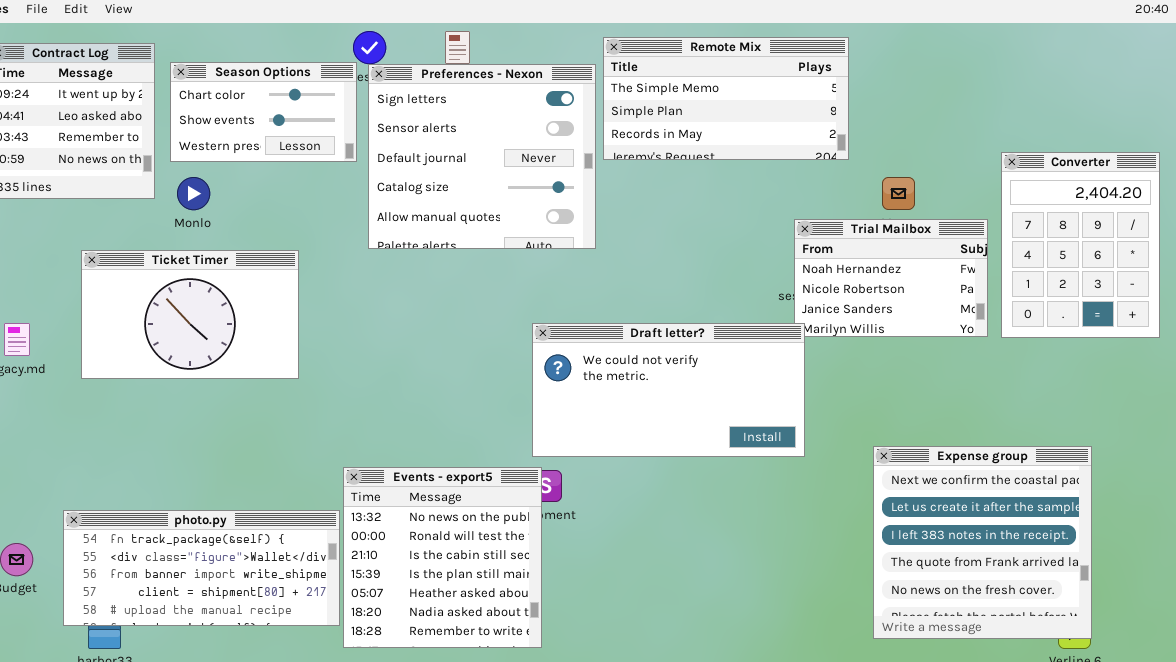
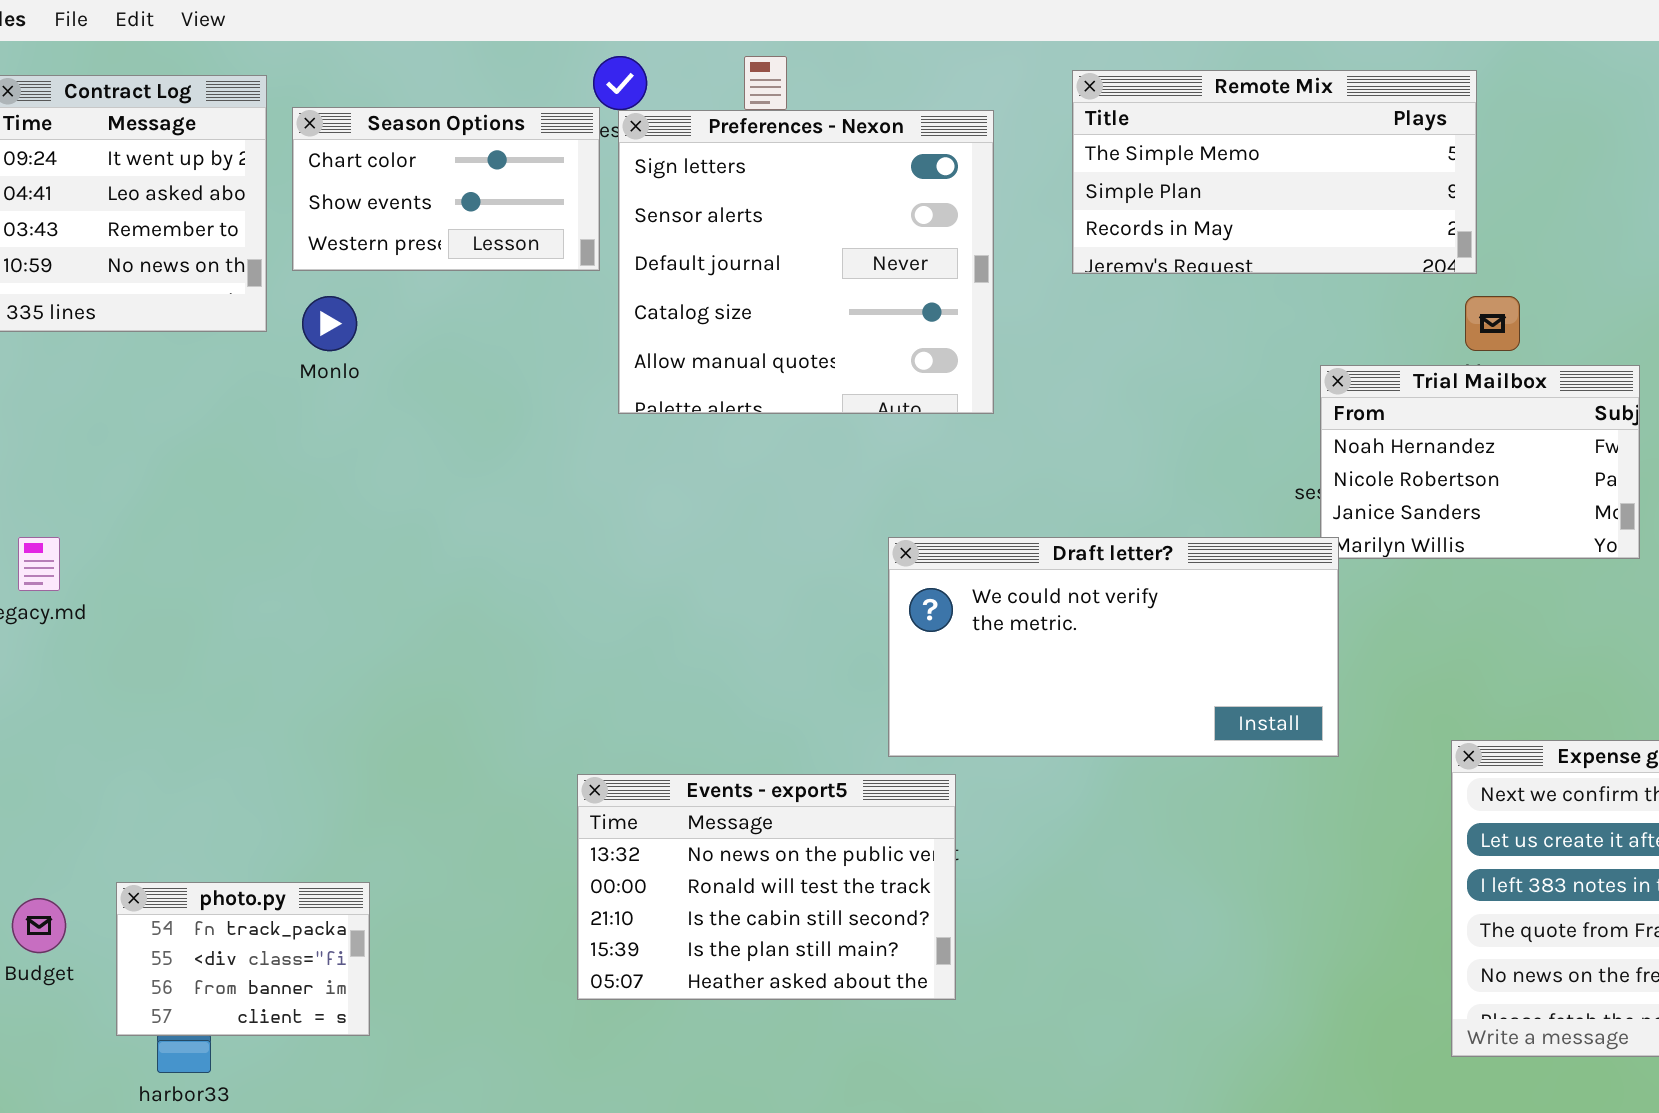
Remote Mix: [603,37,849,160] -> [1072,70,1477,274], moved
Ticket Timer: [81,250,299,379] -> none, closed
Events - export5: [343,467,542,648] -> [577,774,956,1000], resized
photo.py: [63,510,340,626] -> [116,882,370,1036], resized

